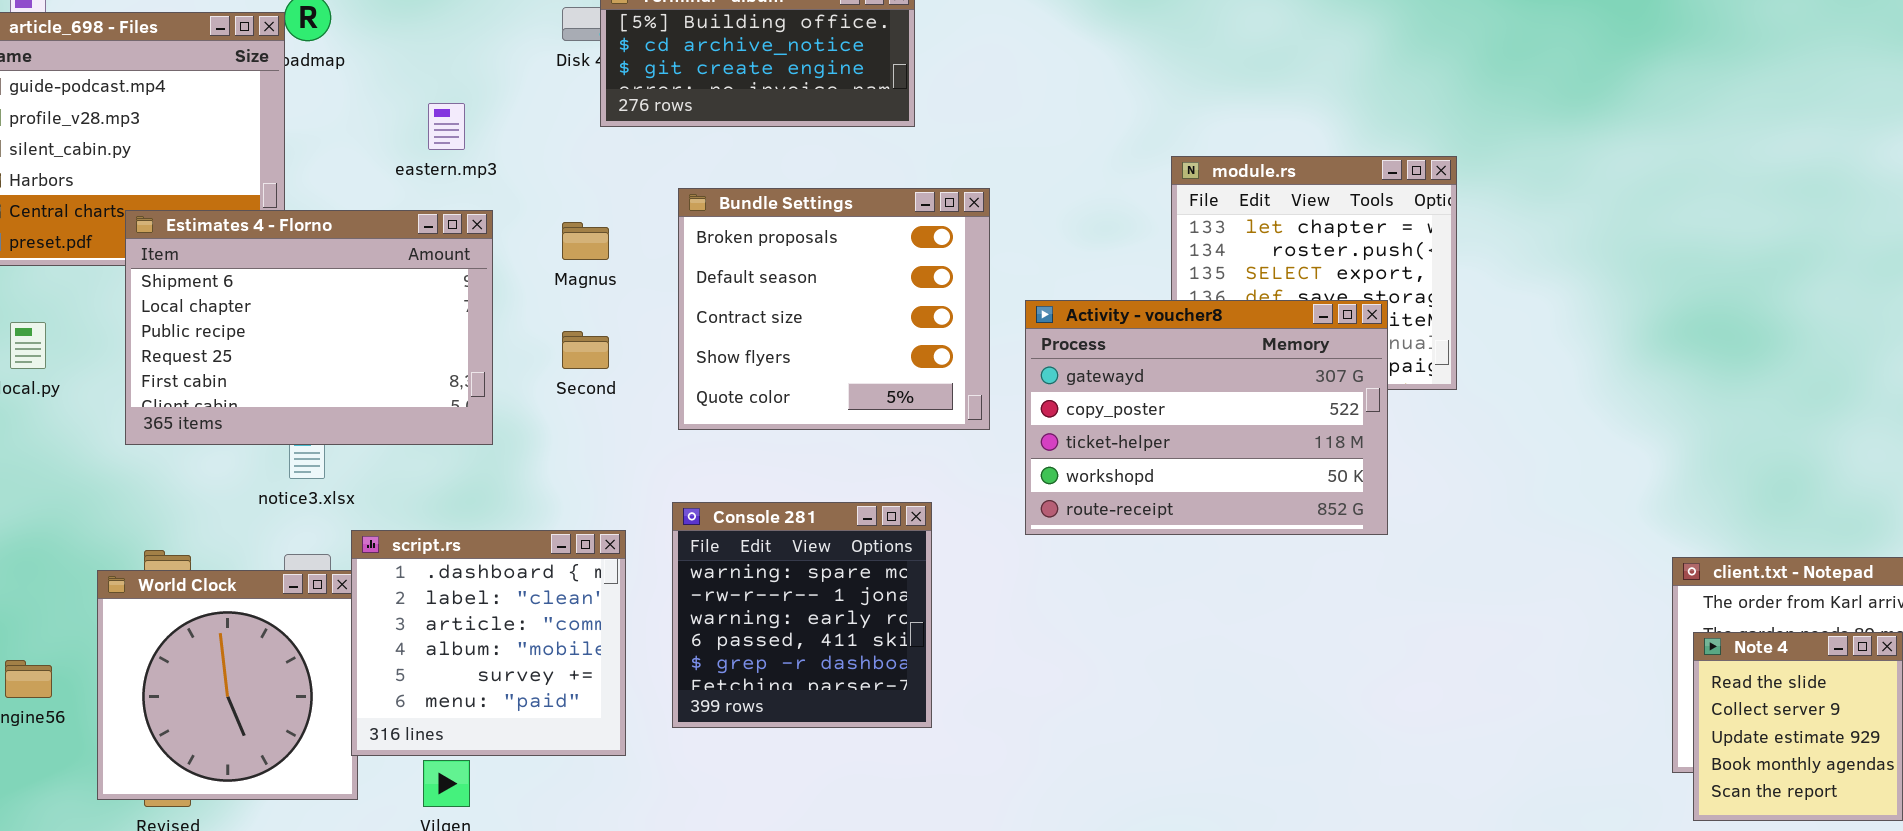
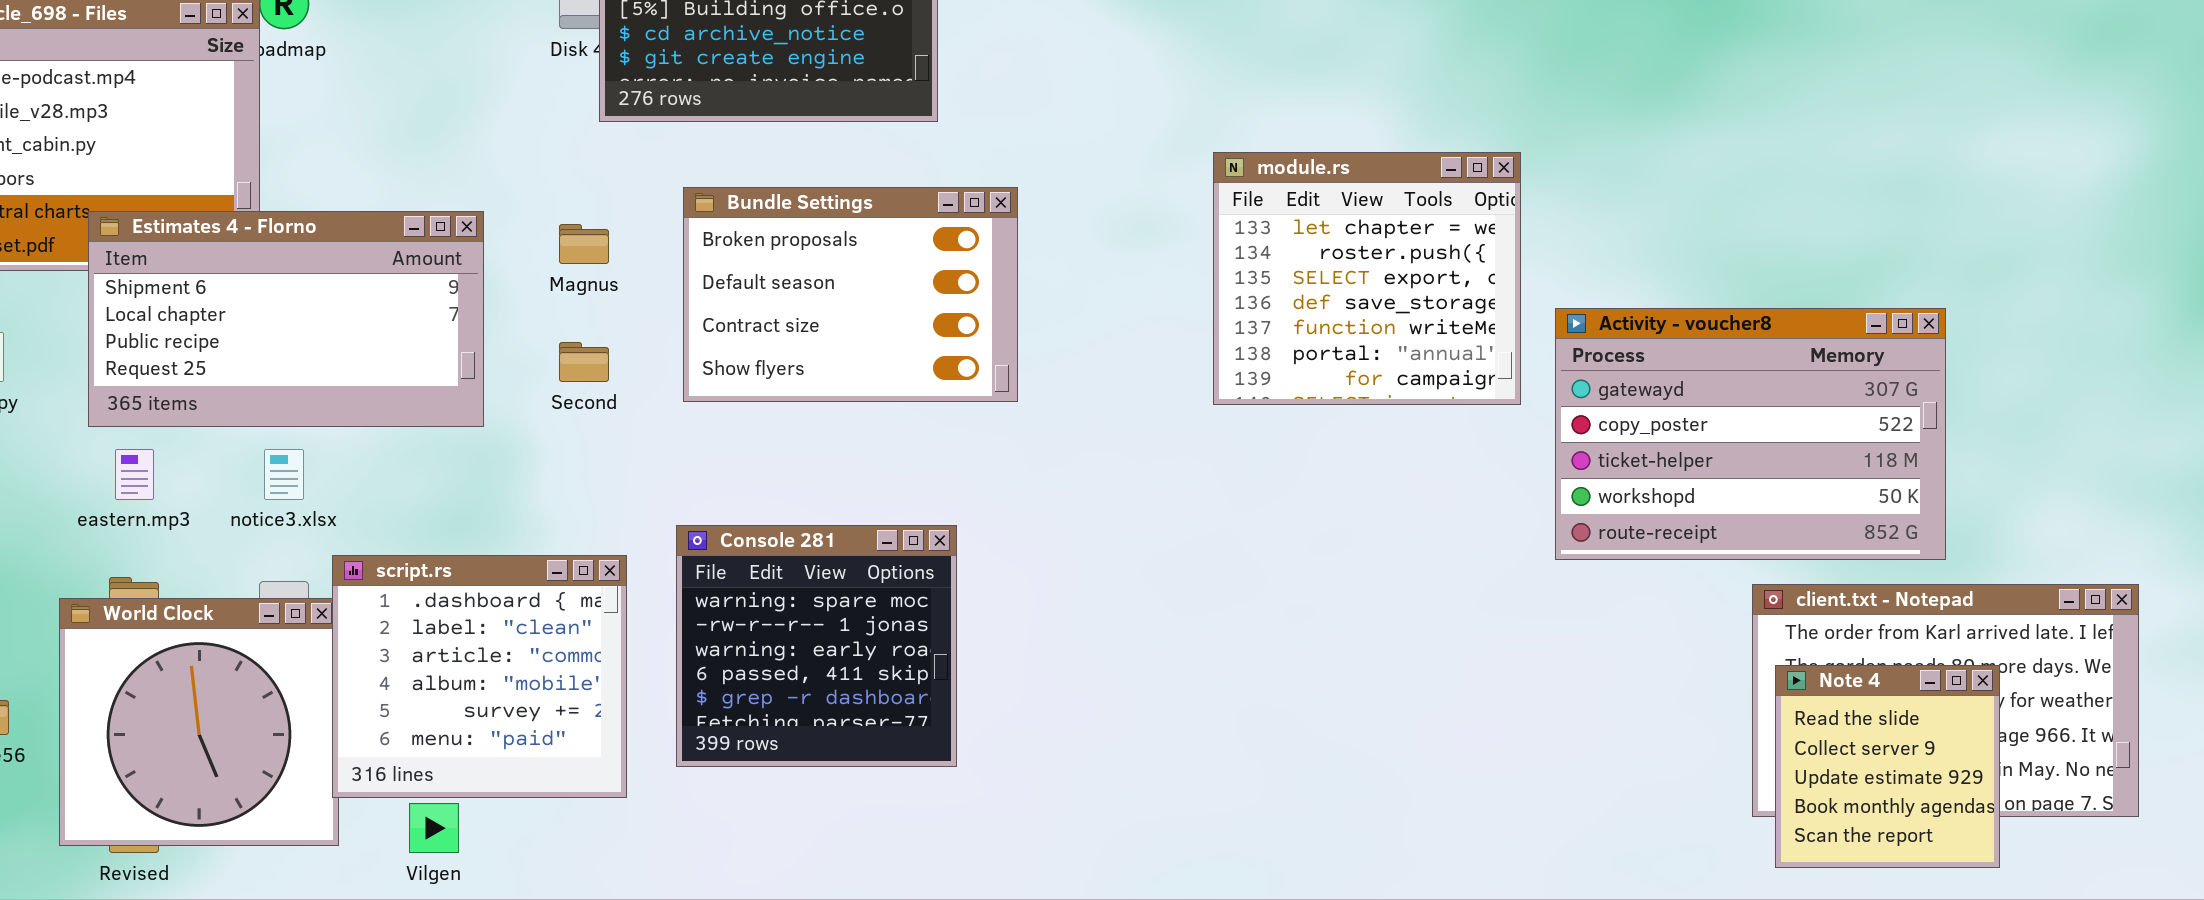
eastern.mp3: [428,103,465,150] -> [115,449,154,500], moved
Bundle Settings: [678,188,990,430] -> [683,187,1018,402], resized
Estimates 4 - Florno: [125,210,493,445] -> [88,211,484,427], resized
Activity - voucher8: [1025,300,1388,535] -> [1555,308,1946,560], moved

